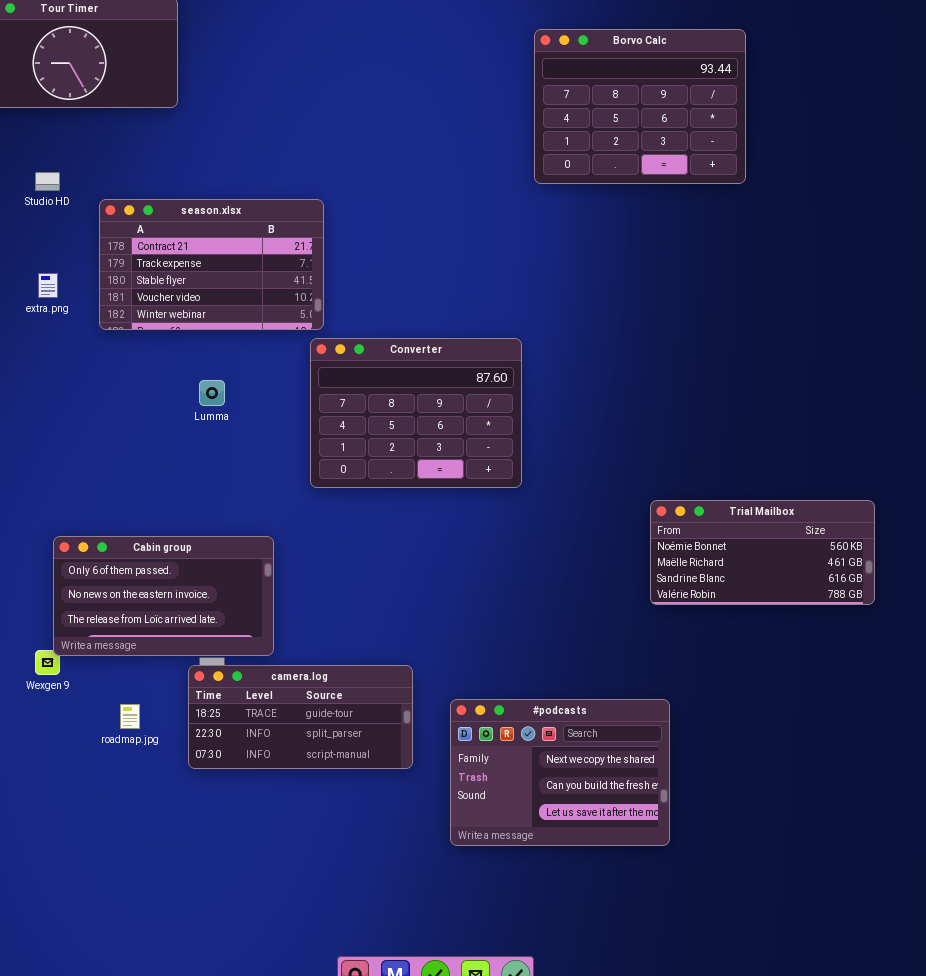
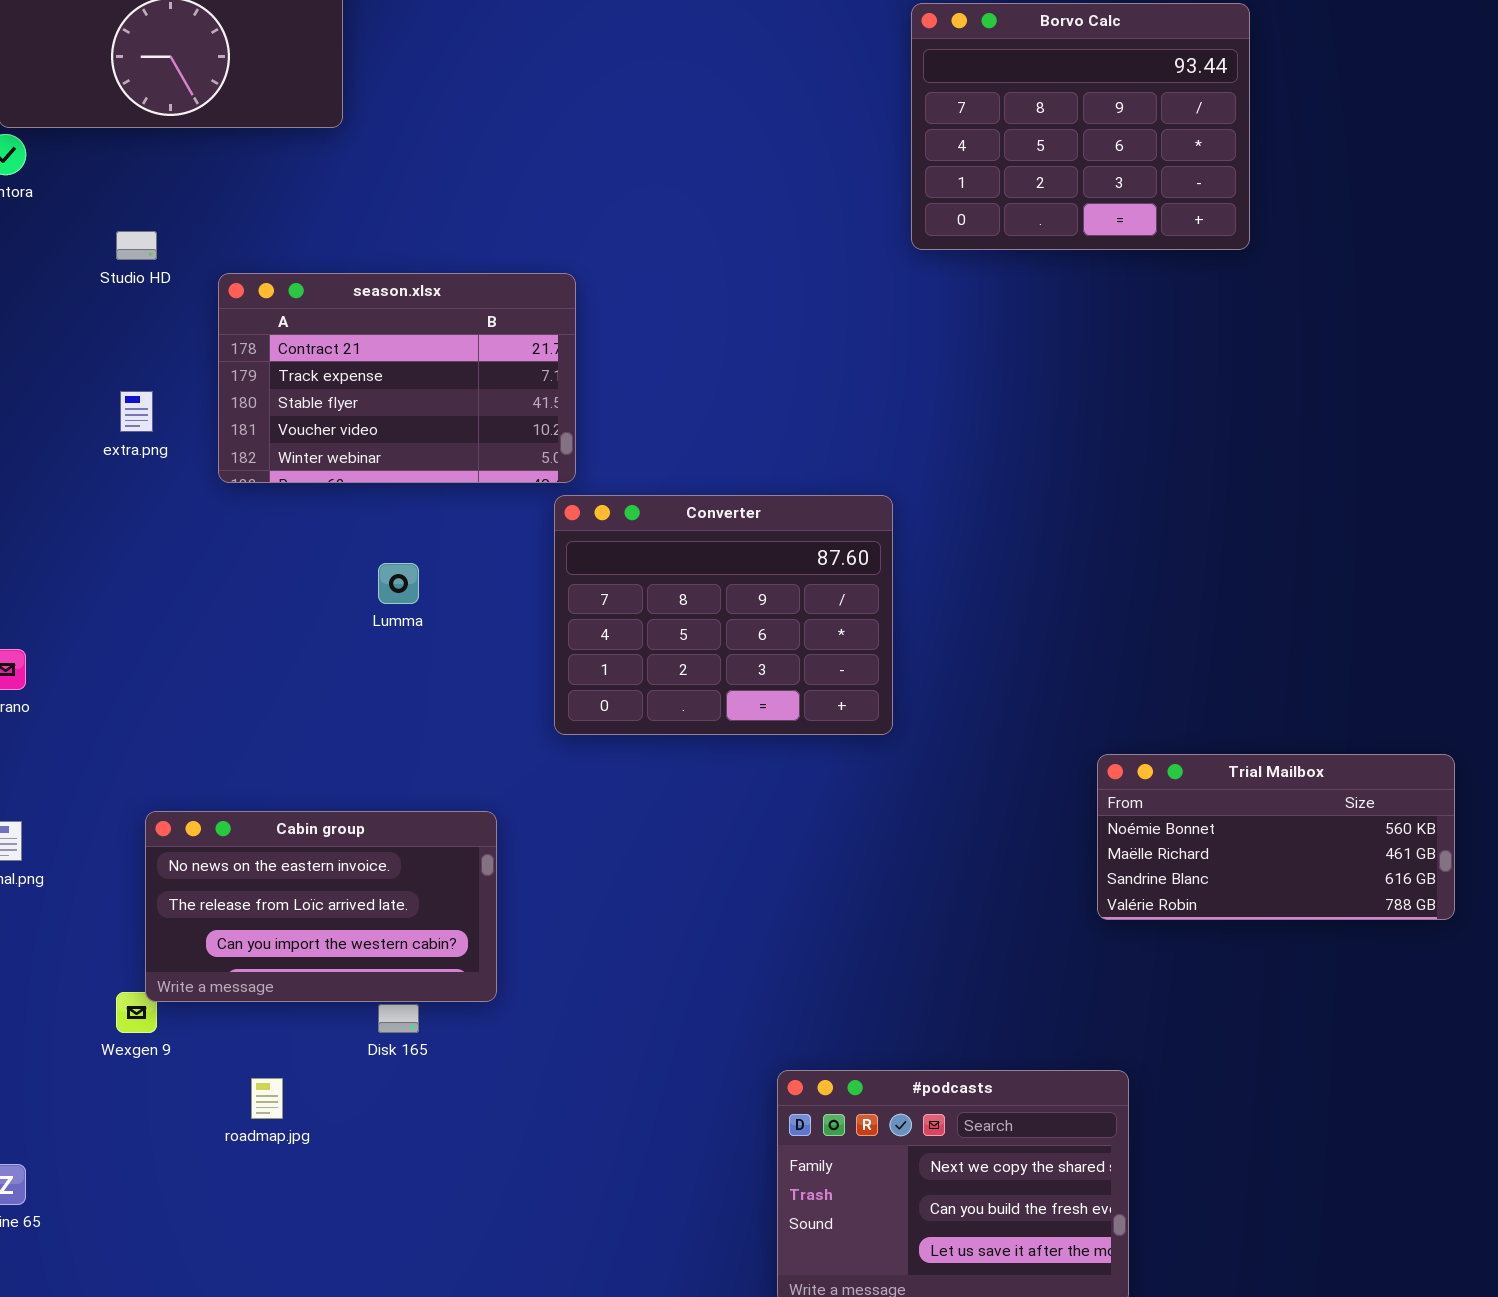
Cabin group: [53,536,274,656] -> [145,811,497,1002], scrolled down 1 row
camera.log: [188,665,413,769] -> none, closed

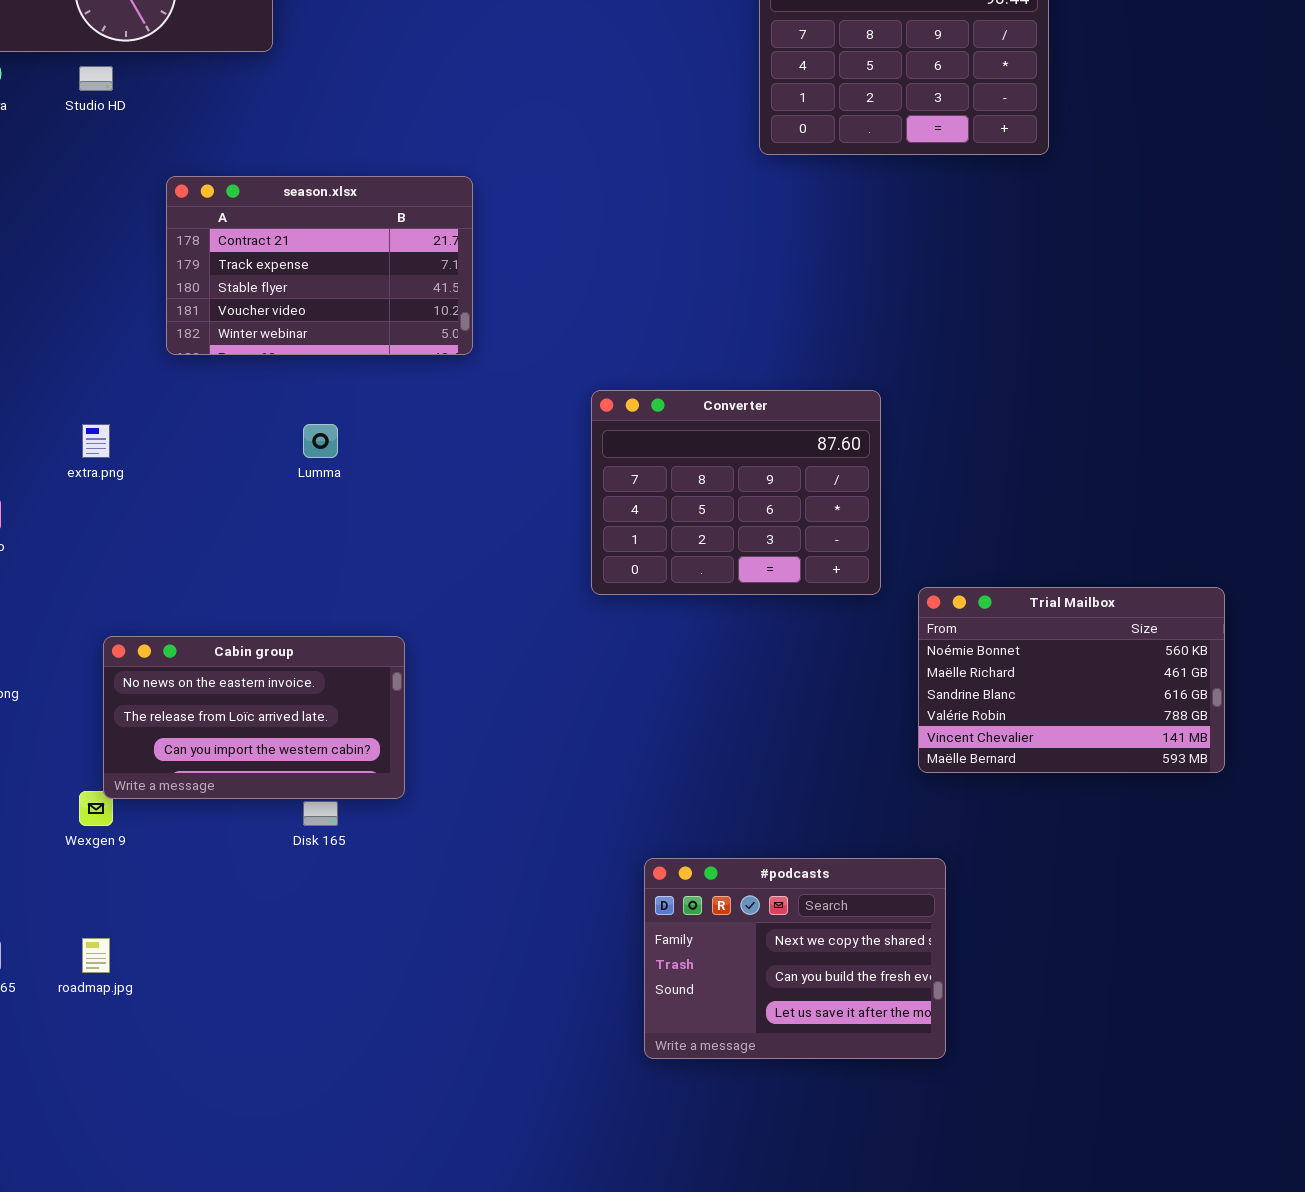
Studio HD: [116,231,157,260] -> [79,66,113,91], moved
extra.png: [120,391,153,432] -> [82,424,110,458], moved
Converter: [554,495,893,735] -> [591,390,881,595], moved
Trial Mailbox: [1097,754,1455,920] -> [918,587,1225,773], resized
roadmap.jpg: [251,1078,283,1119] -> [82,938,110,973], moved

